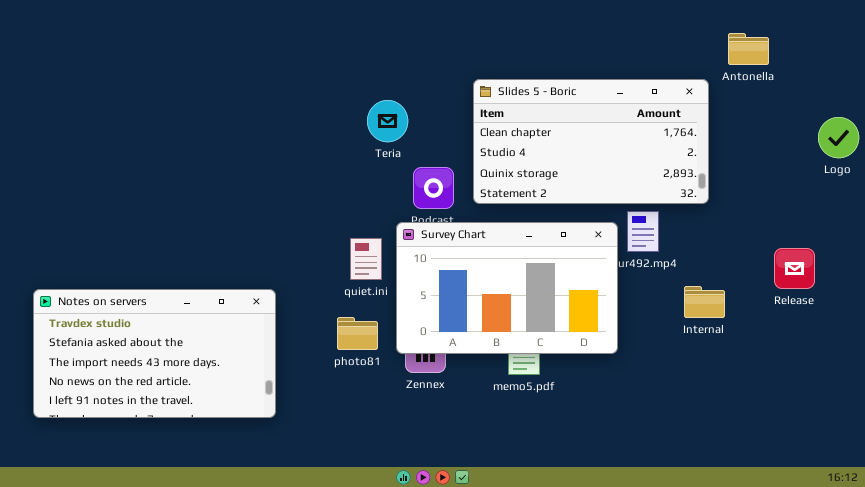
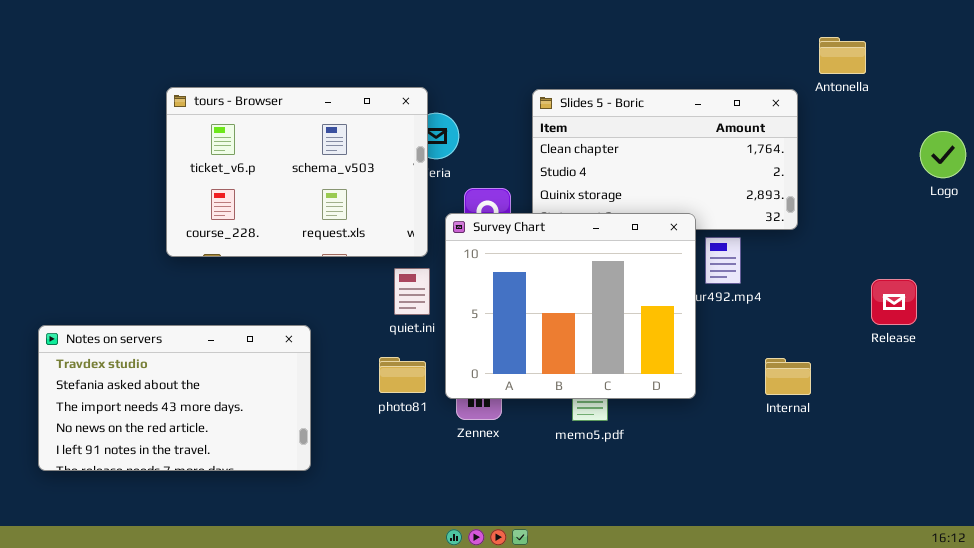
tours - Browser: none -> [166,87,428,257], opened
Survey Chart: [396,222,618,354] -> [445,213,696,399], resized
Internal: [684,286,725,318] -> [765,358,811,395], moved

